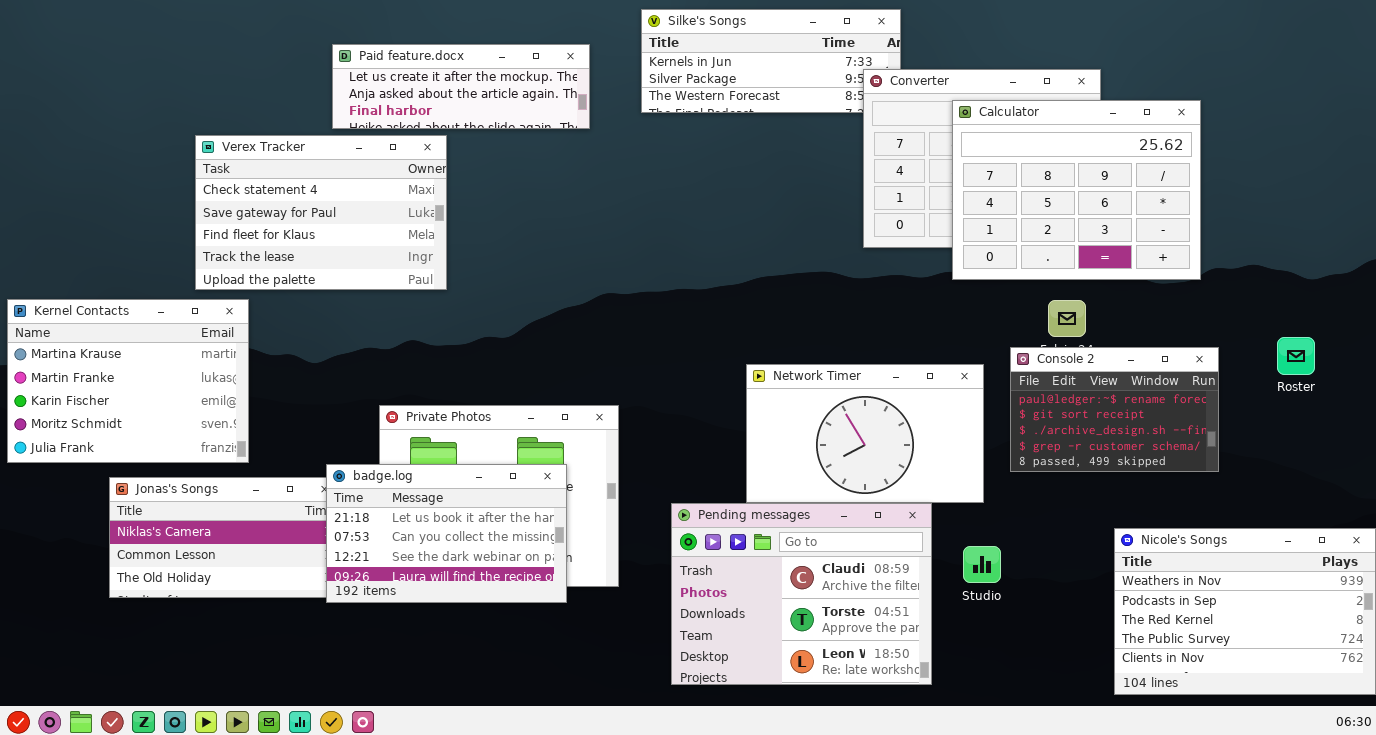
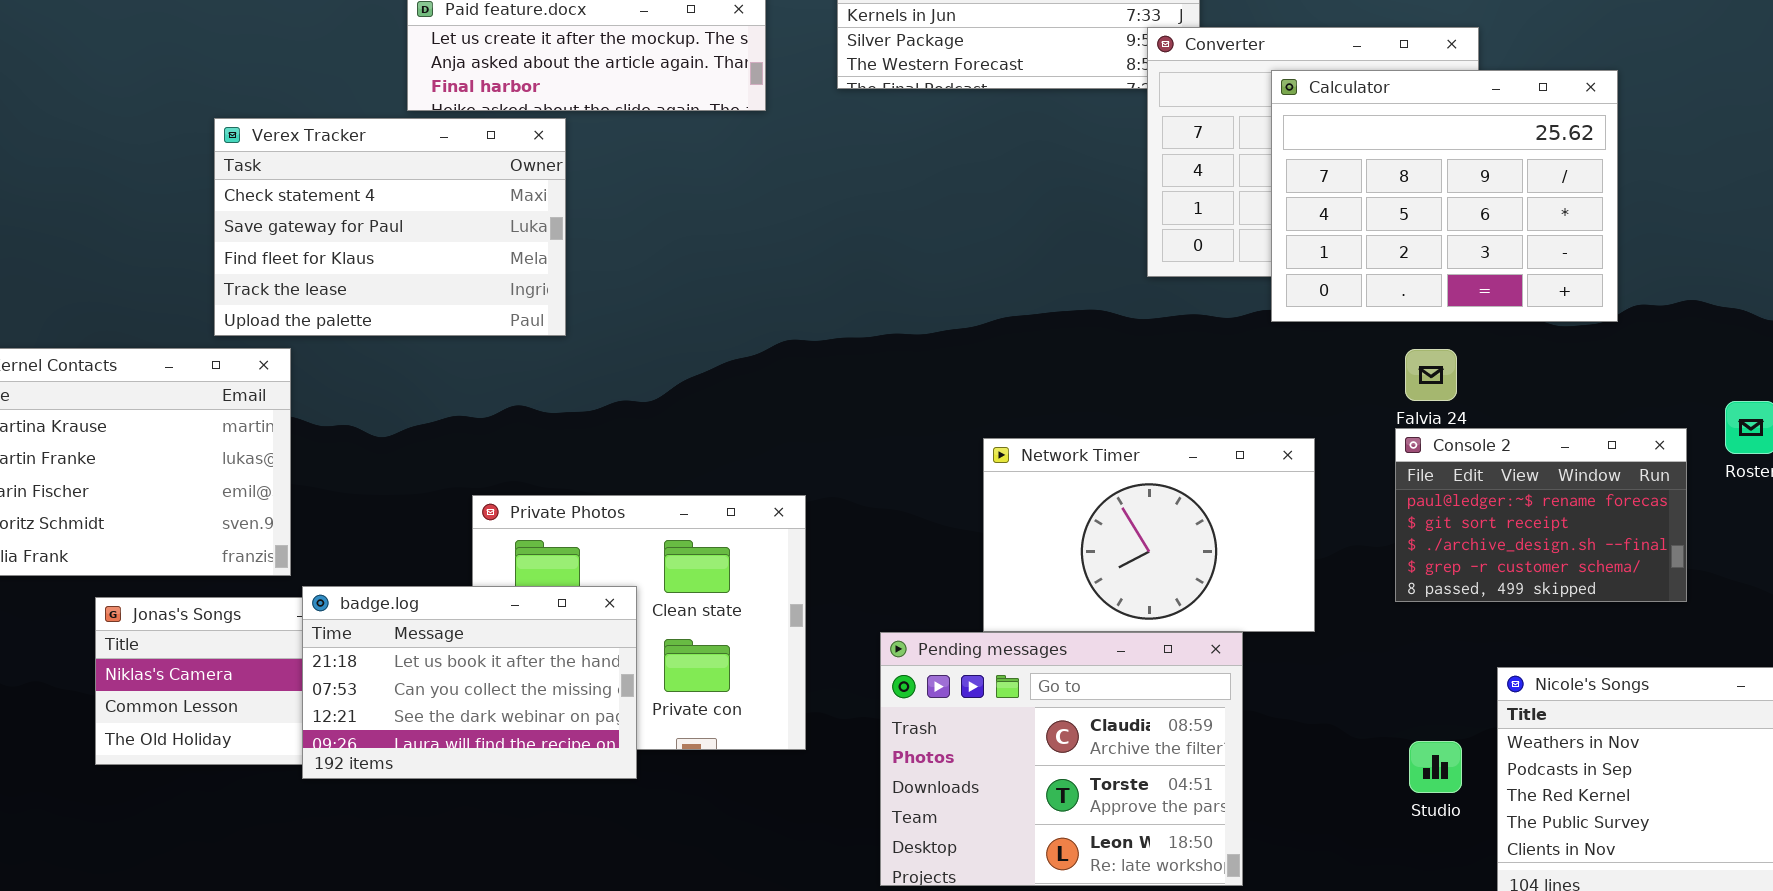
Console 2: [1010,347,1219,472] -> [1395,428,1687,602], moved
badge.log: [326,464,567,603] -> [302,586,637,779], moved
Studio: [963,546,1001,583] -> [1409,741,1462,793], moved

